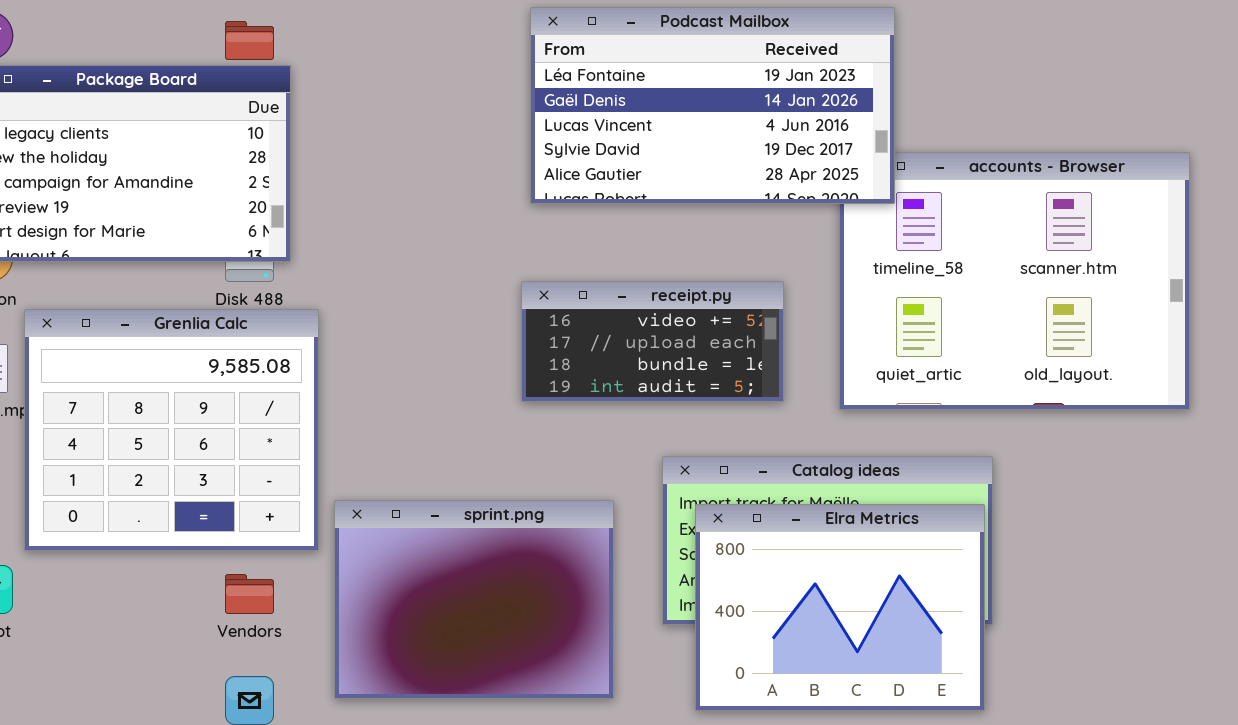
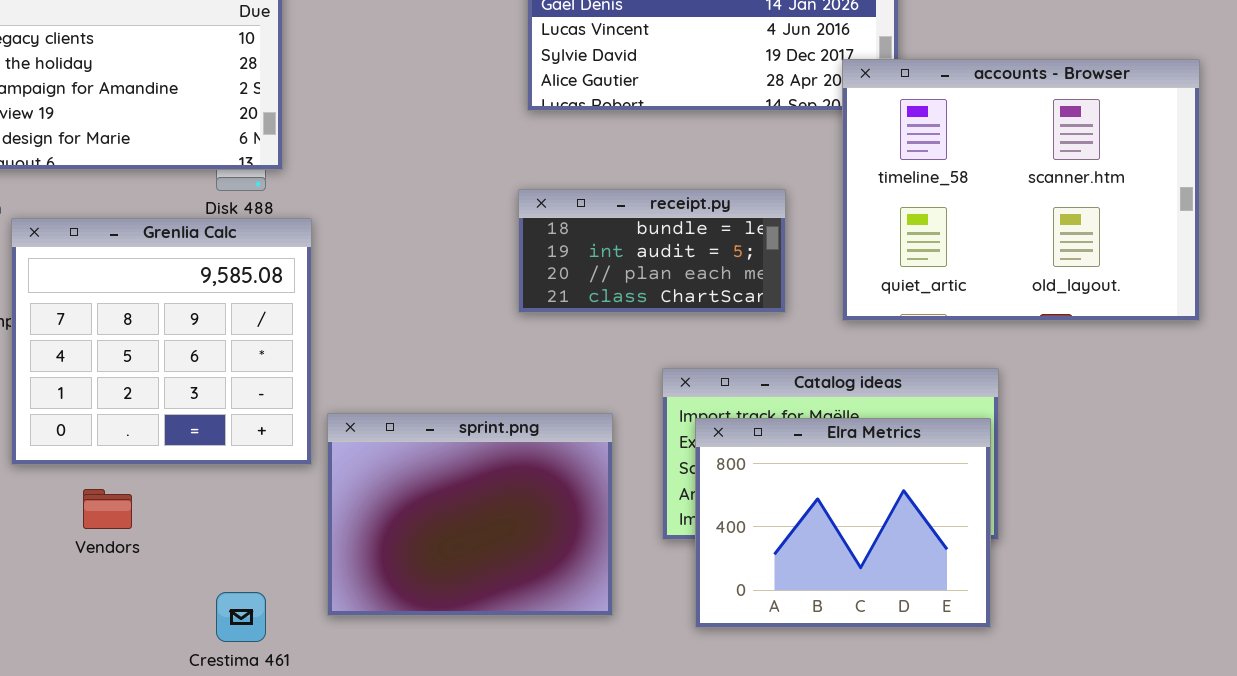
accounts - Browser: [839,152,1190,410] -> [842,59,1200,321], raised
receipt.py: [521,281,784,402] -> [518,189,786,313], scrolled down 2 rows
Vendors: [225,574,274,614] -> [83,489,132,529], moved

